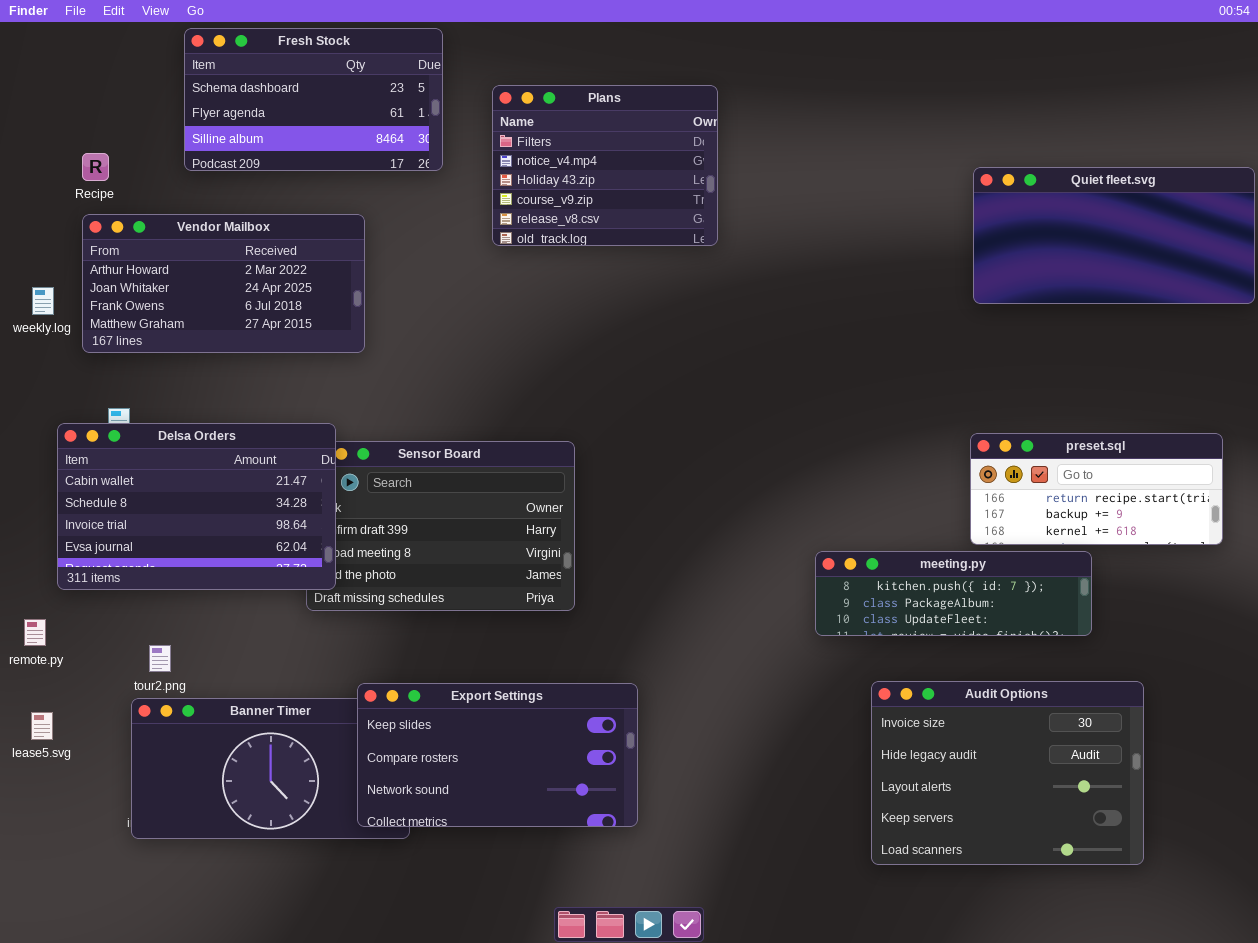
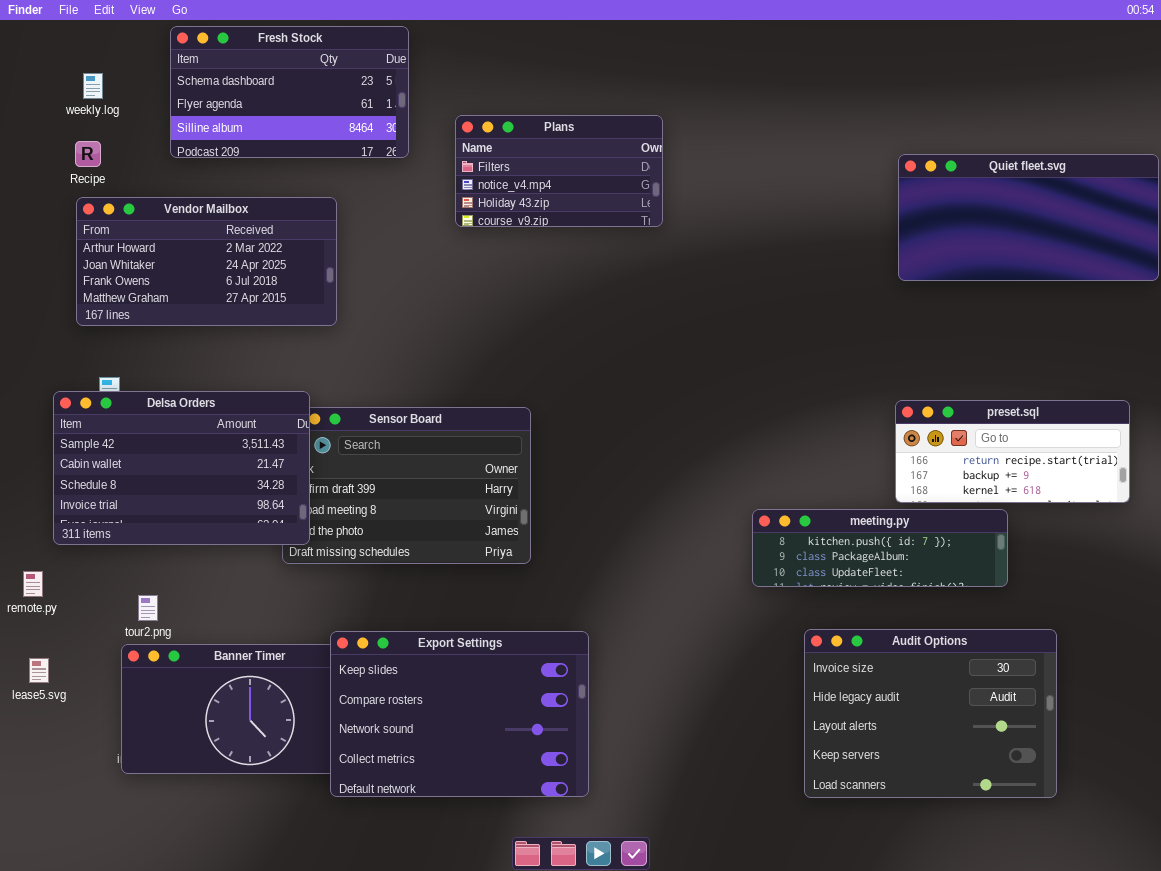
Plans: [492,85,718,246] -> [455,115,663,227], resized
weekly.log: [32,287,54,315] -> [83,73,103,99], moved
Delsa Orders: [57,423,336,590] -> [53,391,310,545], scrolled up 1 row
Export Settings: [357,683,638,827] -> [330,631,589,797], resized

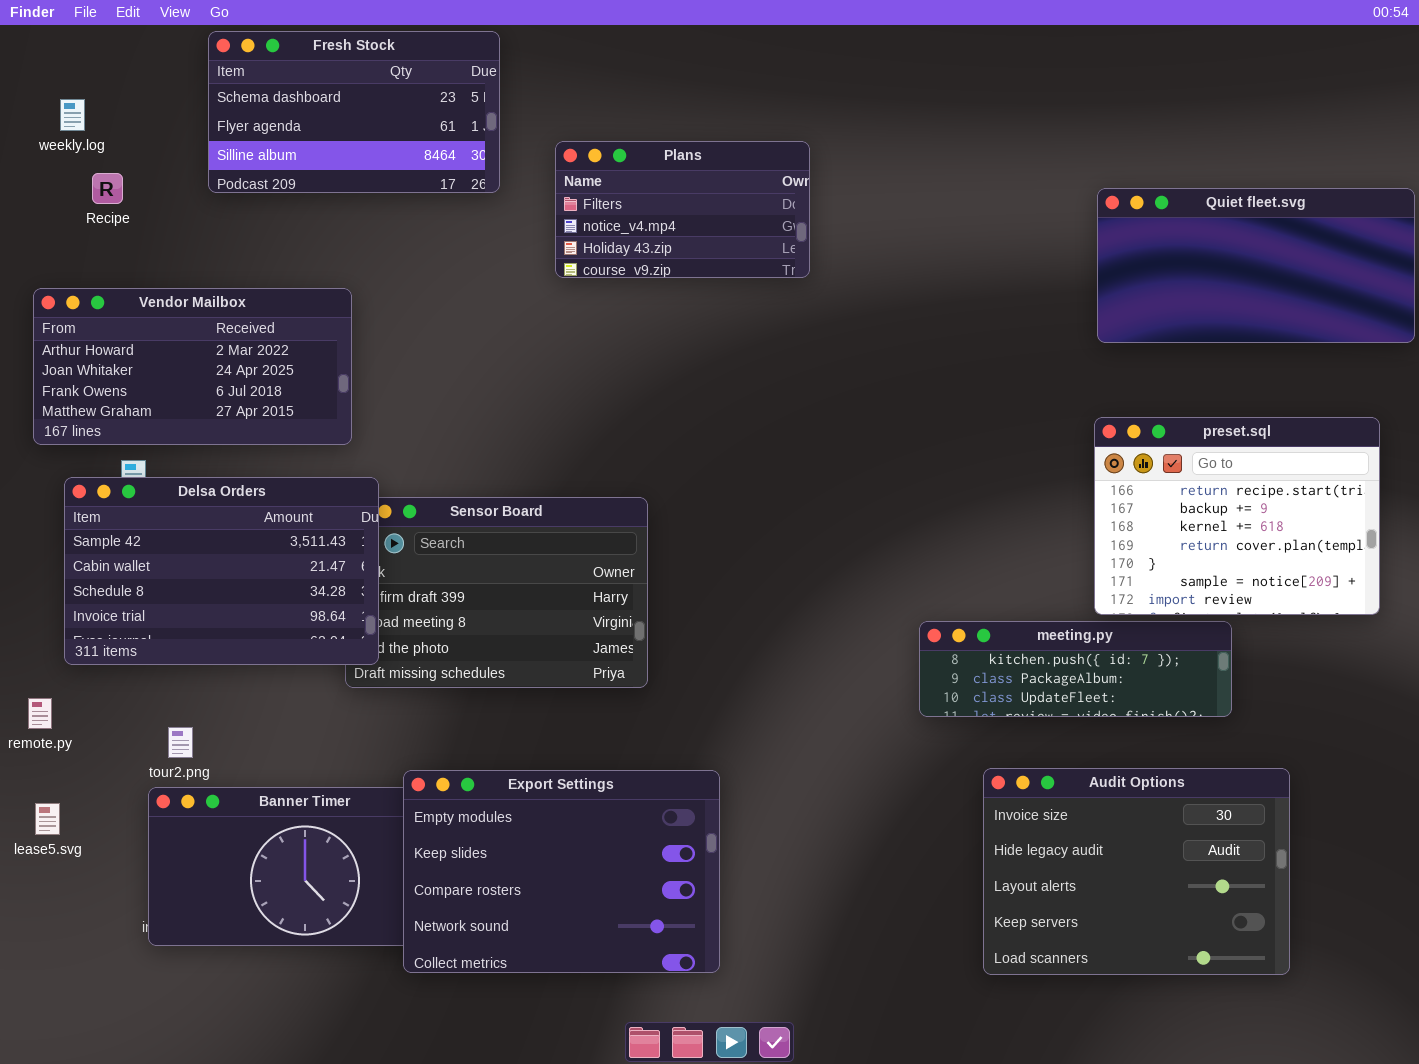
weekly.log: [83,73,103,99] -> [60,99,85,131], moved
Vendor Mailbox: [76,197,337,326] -> [33,288,352,445], moved
preset.sql: [895,400,1130,503] -> [1094,417,1380,615], resized
Export Settings: [330,631,589,797] -> [403,770,720,973], scrolled up 1 row

